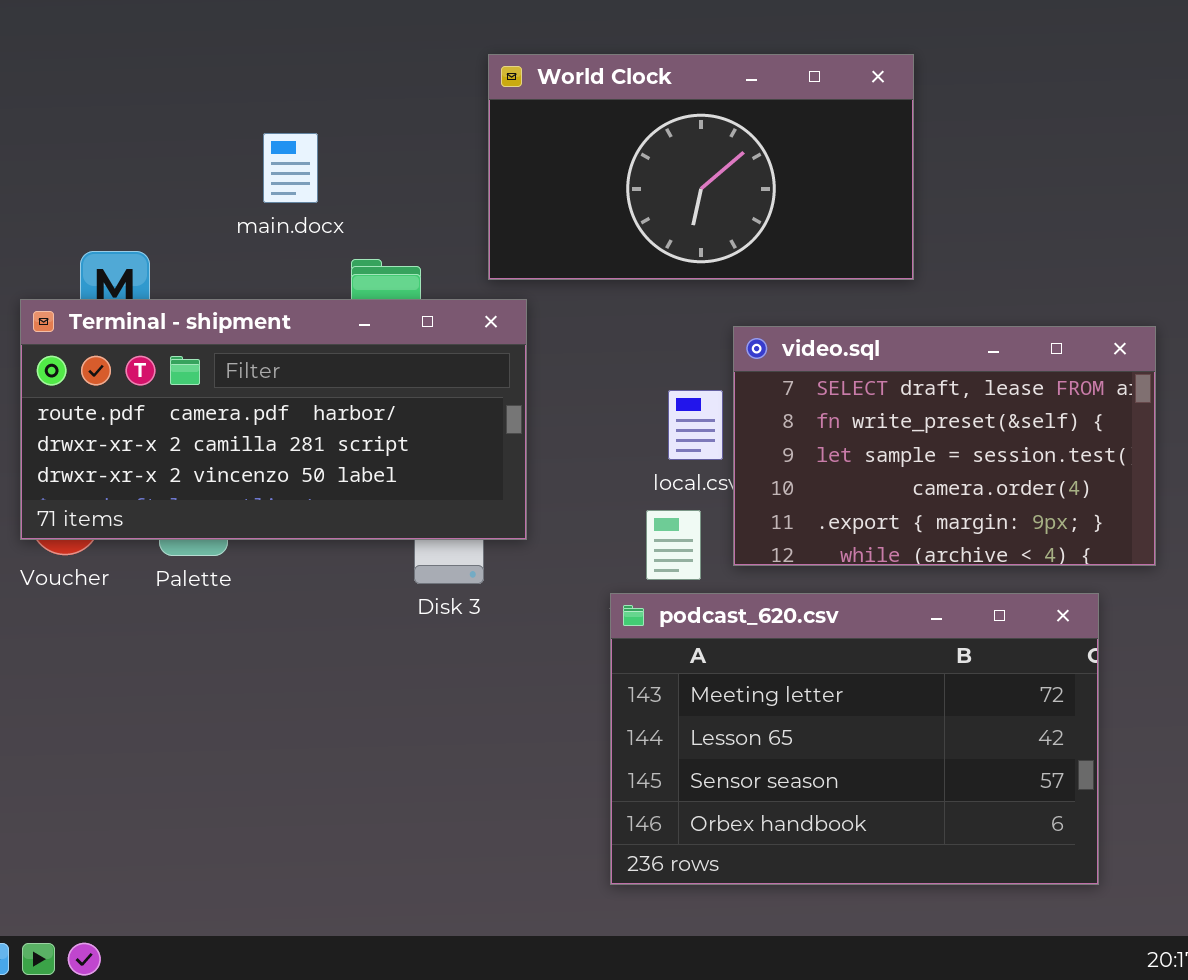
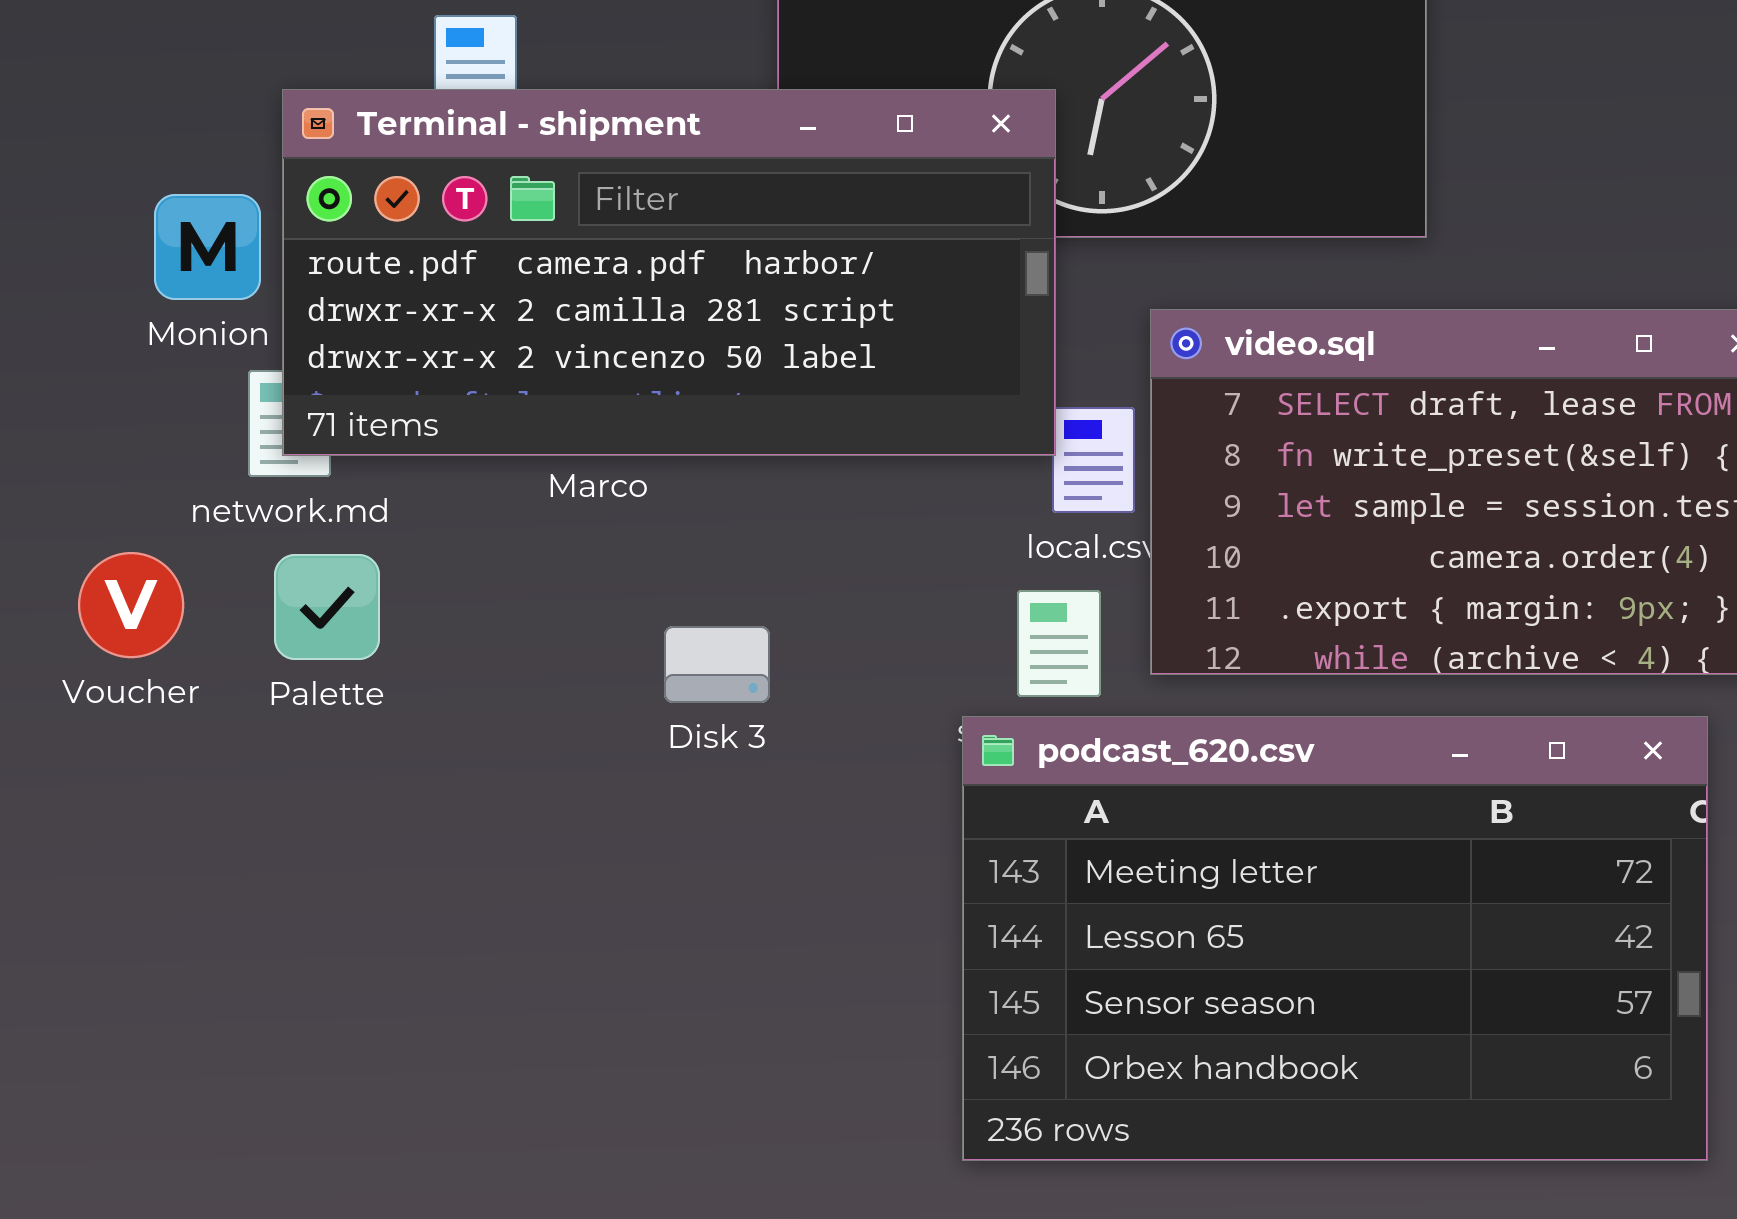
Terminal - shipment: [20,299,527,540] -> [282,89,1056,456], moved

